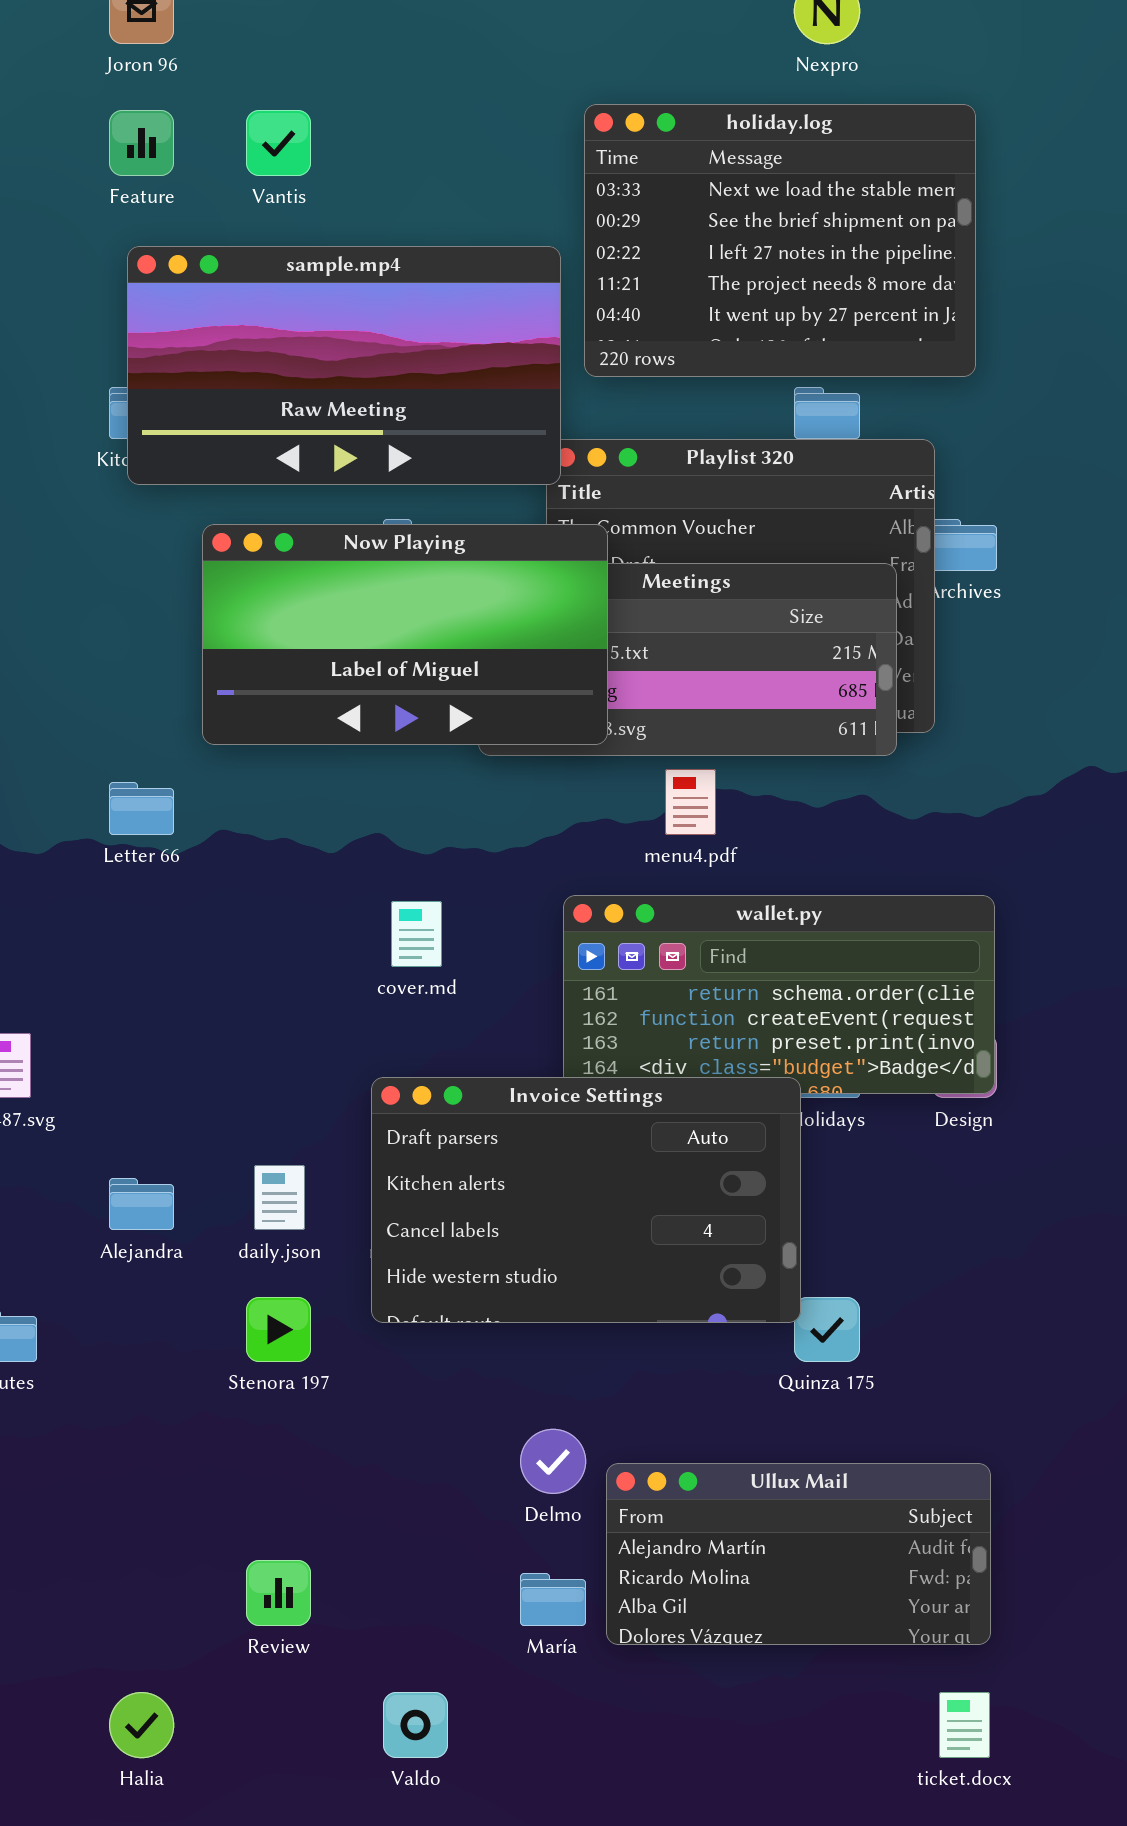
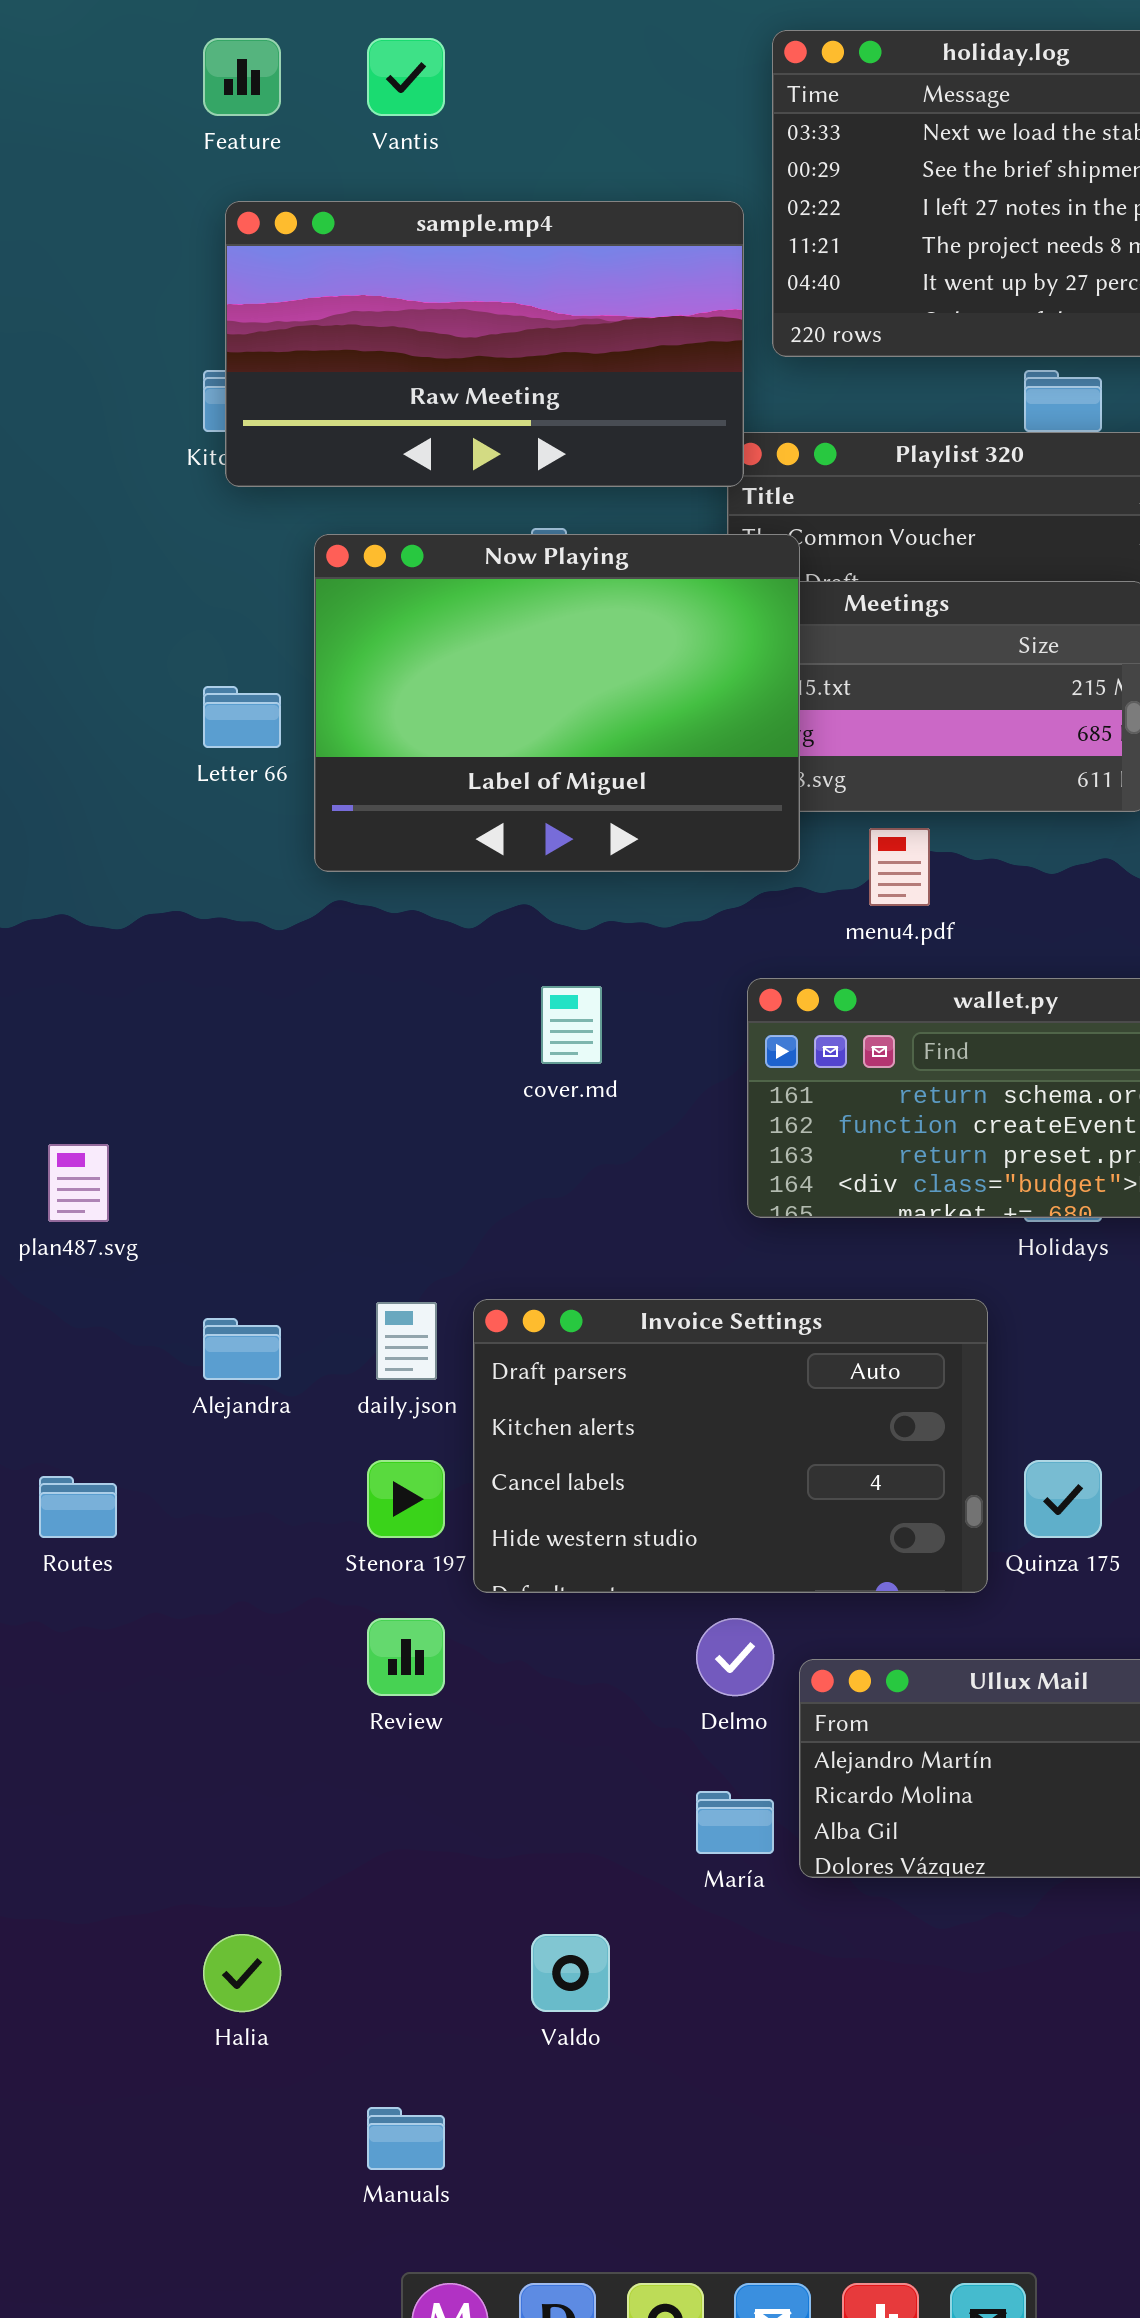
Now Playing: [202,524,608,745] -> [314,534,800,872], resized
Letter 66: [109,782,174,835] -> [203,686,281,748], moved
Invoice Settings: [371,1077,801,1323] -> [473,1299,988,1593], moved
Review: [246,1560,311,1626] -> [367,1618,445,1696], moved

